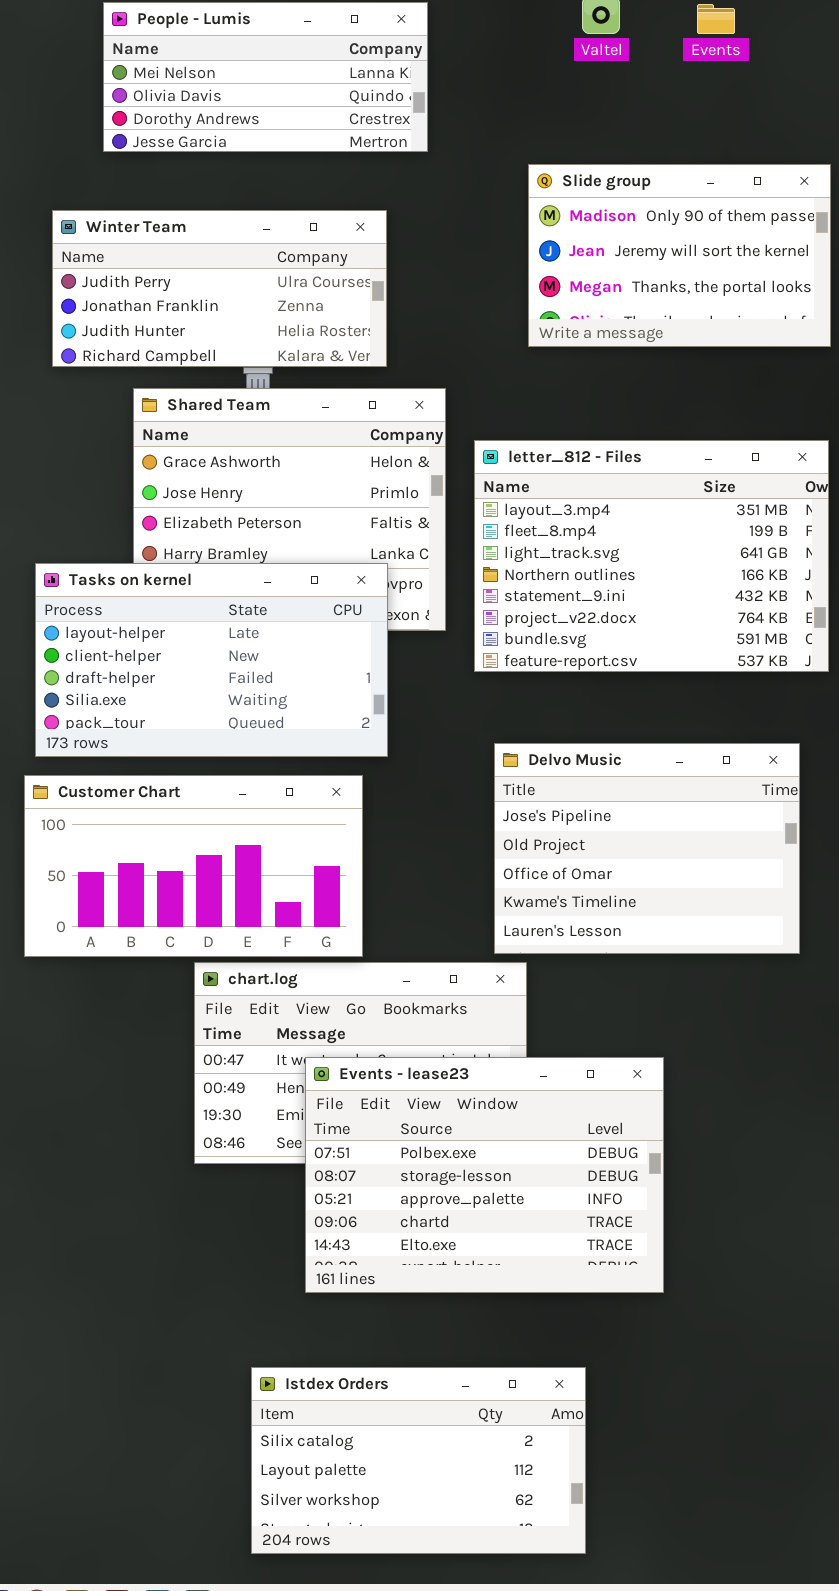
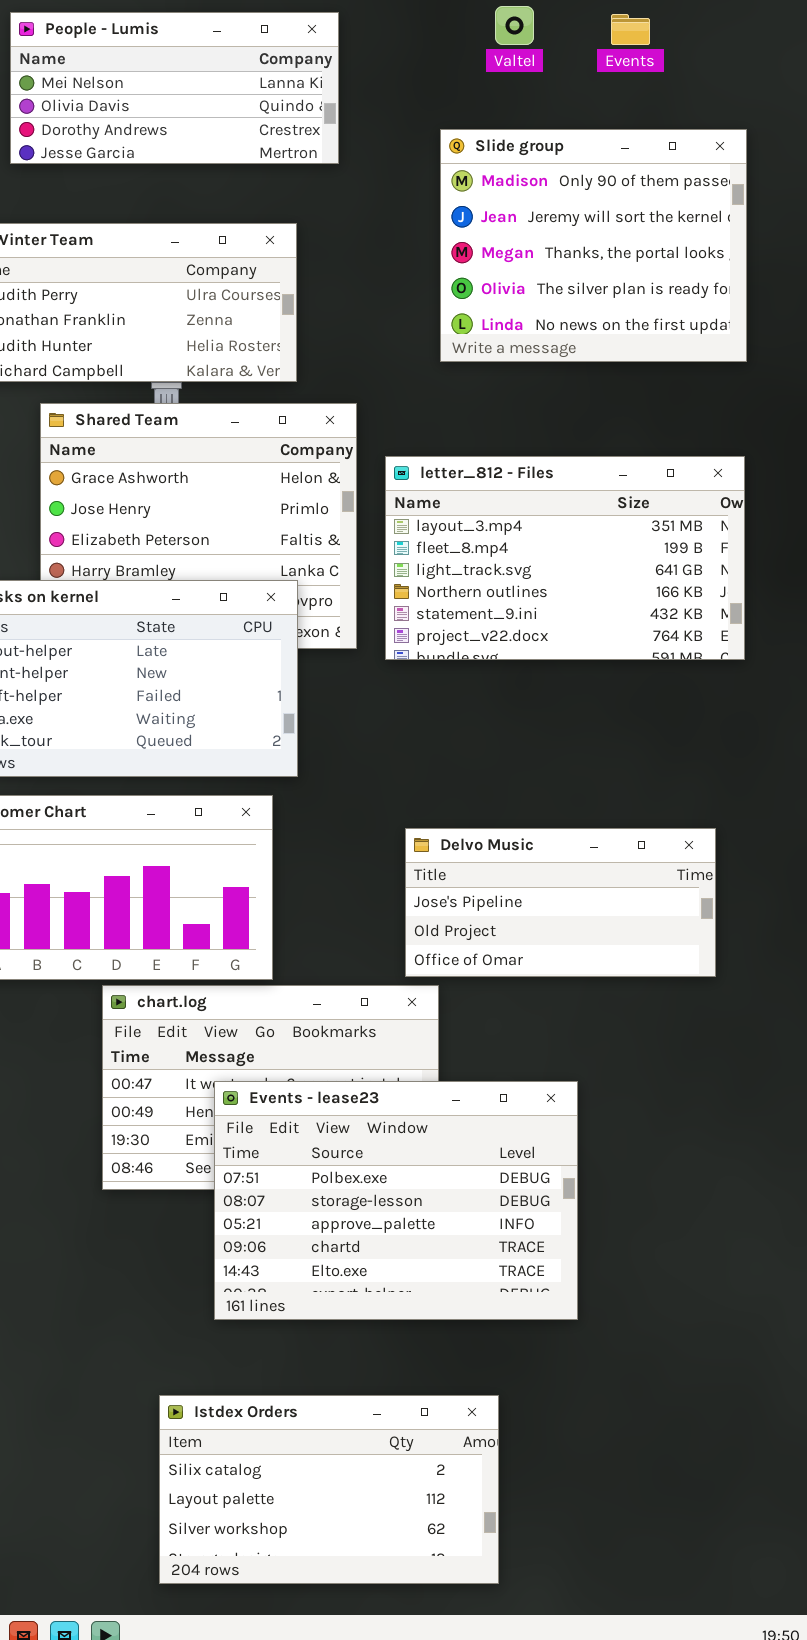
Slide group: [528,164,831,347] -> [440,129,747,362], resized
letter_812 - Files: [474,440,829,672] -> [385,456,745,660], resized
Delvo Music: [494,743,800,954] -> [405,828,716,977], resized

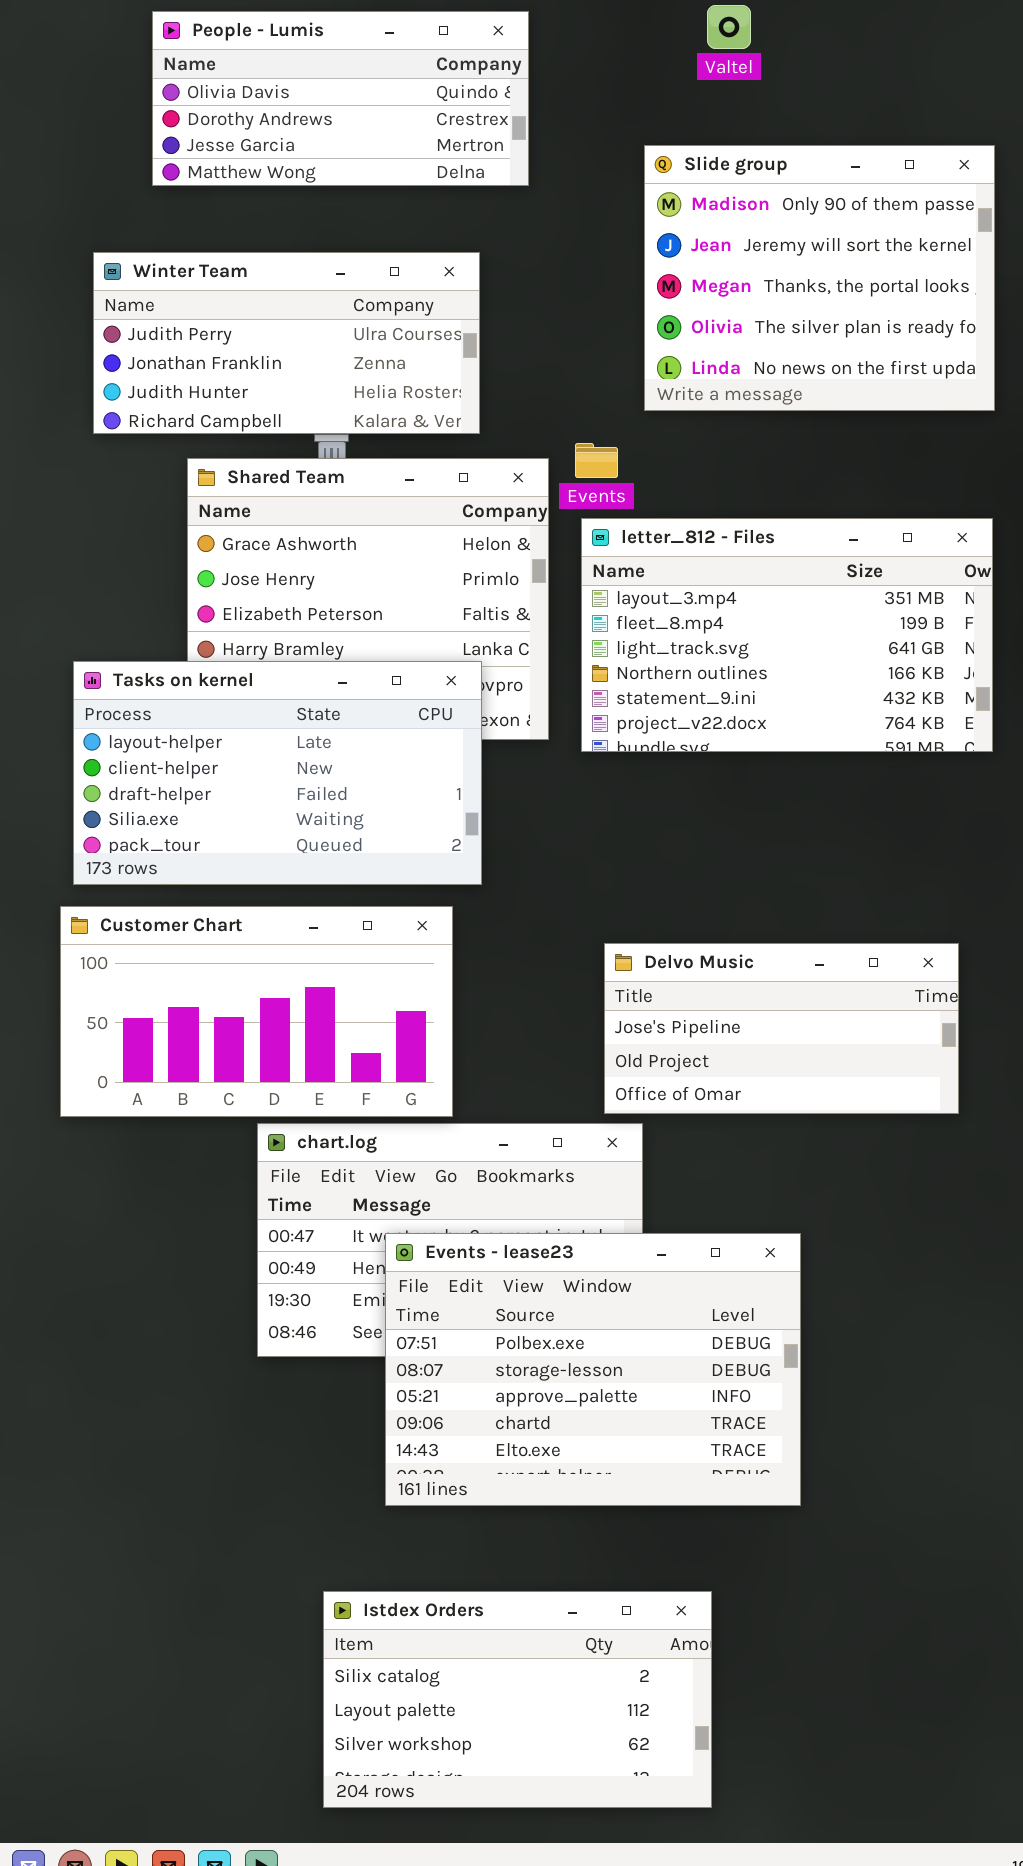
People - Lumis: [10,12,339,164] -> [152,11,529,186], scrolled down 1 row
Events: [611,14,650,45] -> [575,443,618,478], moved

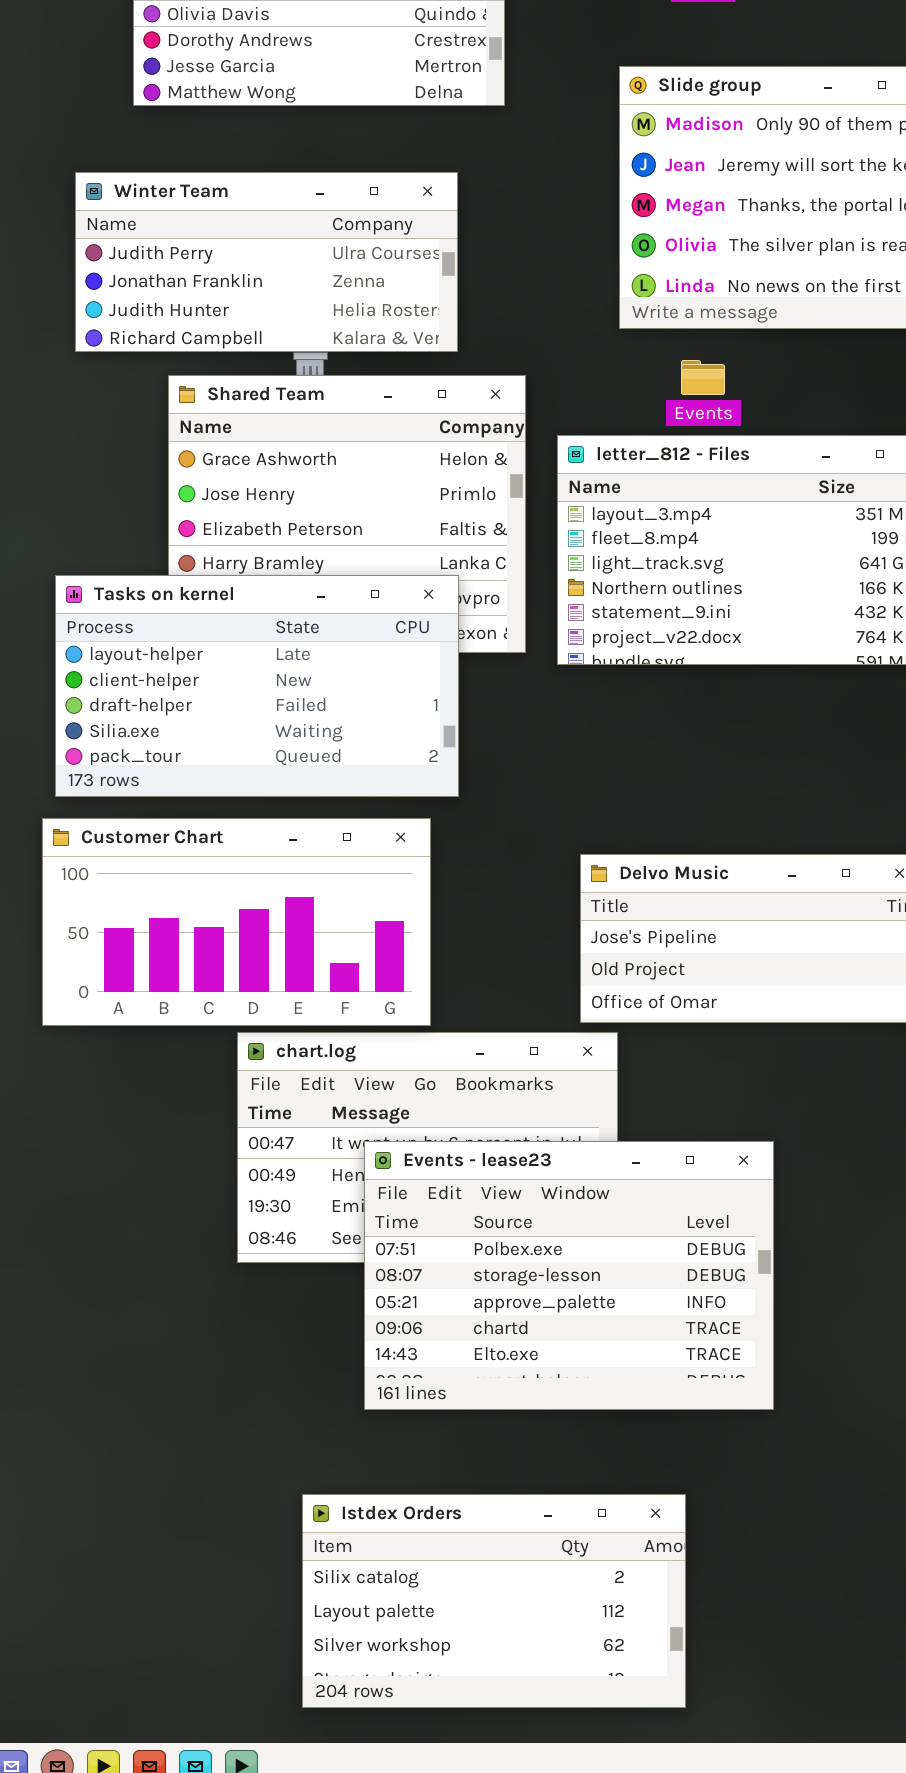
Events: [575,443,618,478] -> [681,360,725,395], moved

